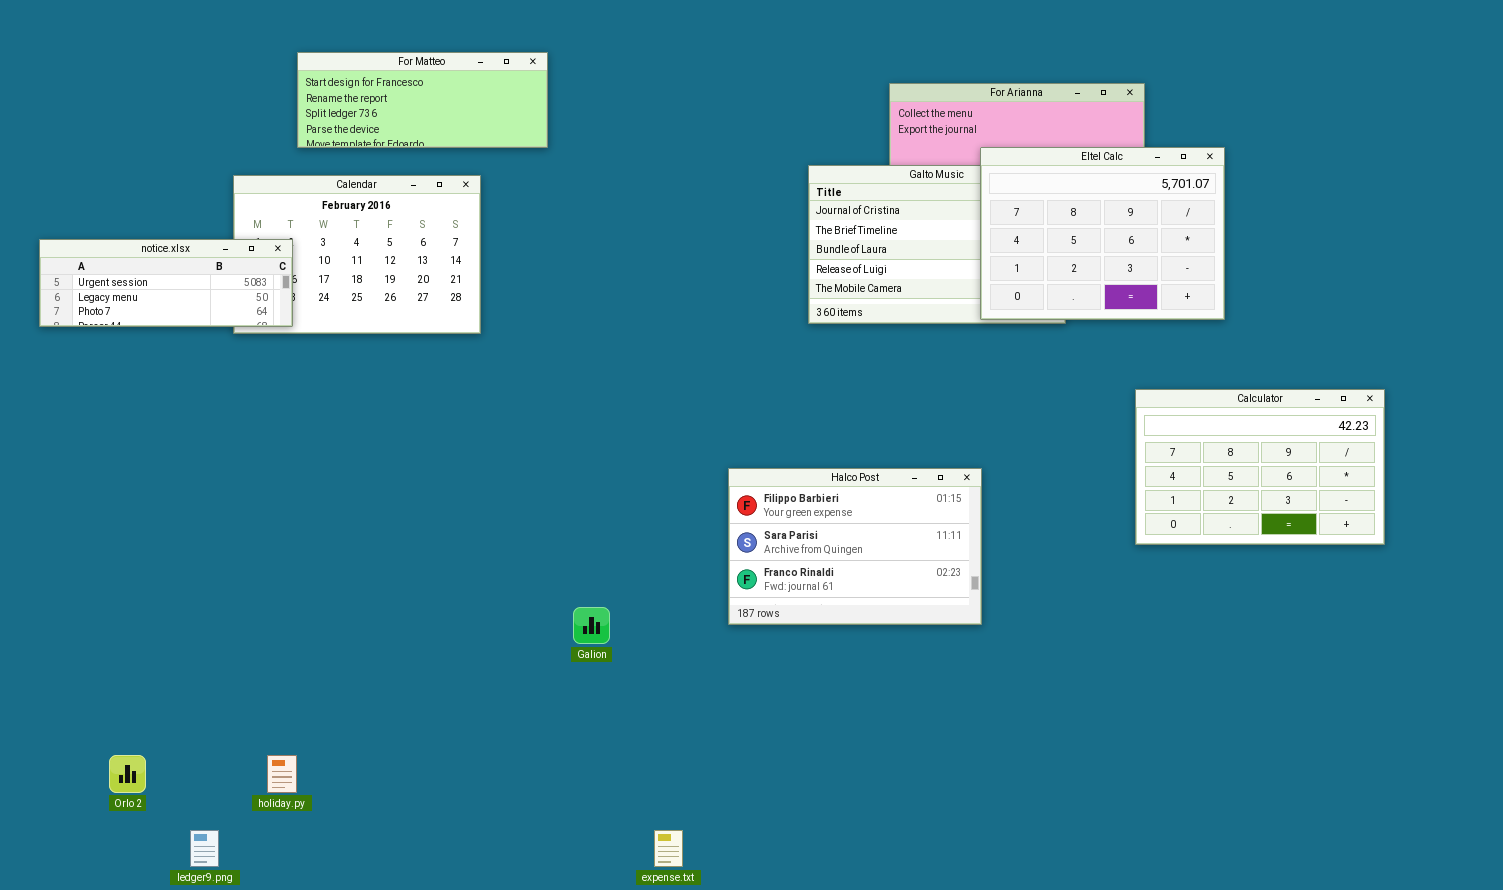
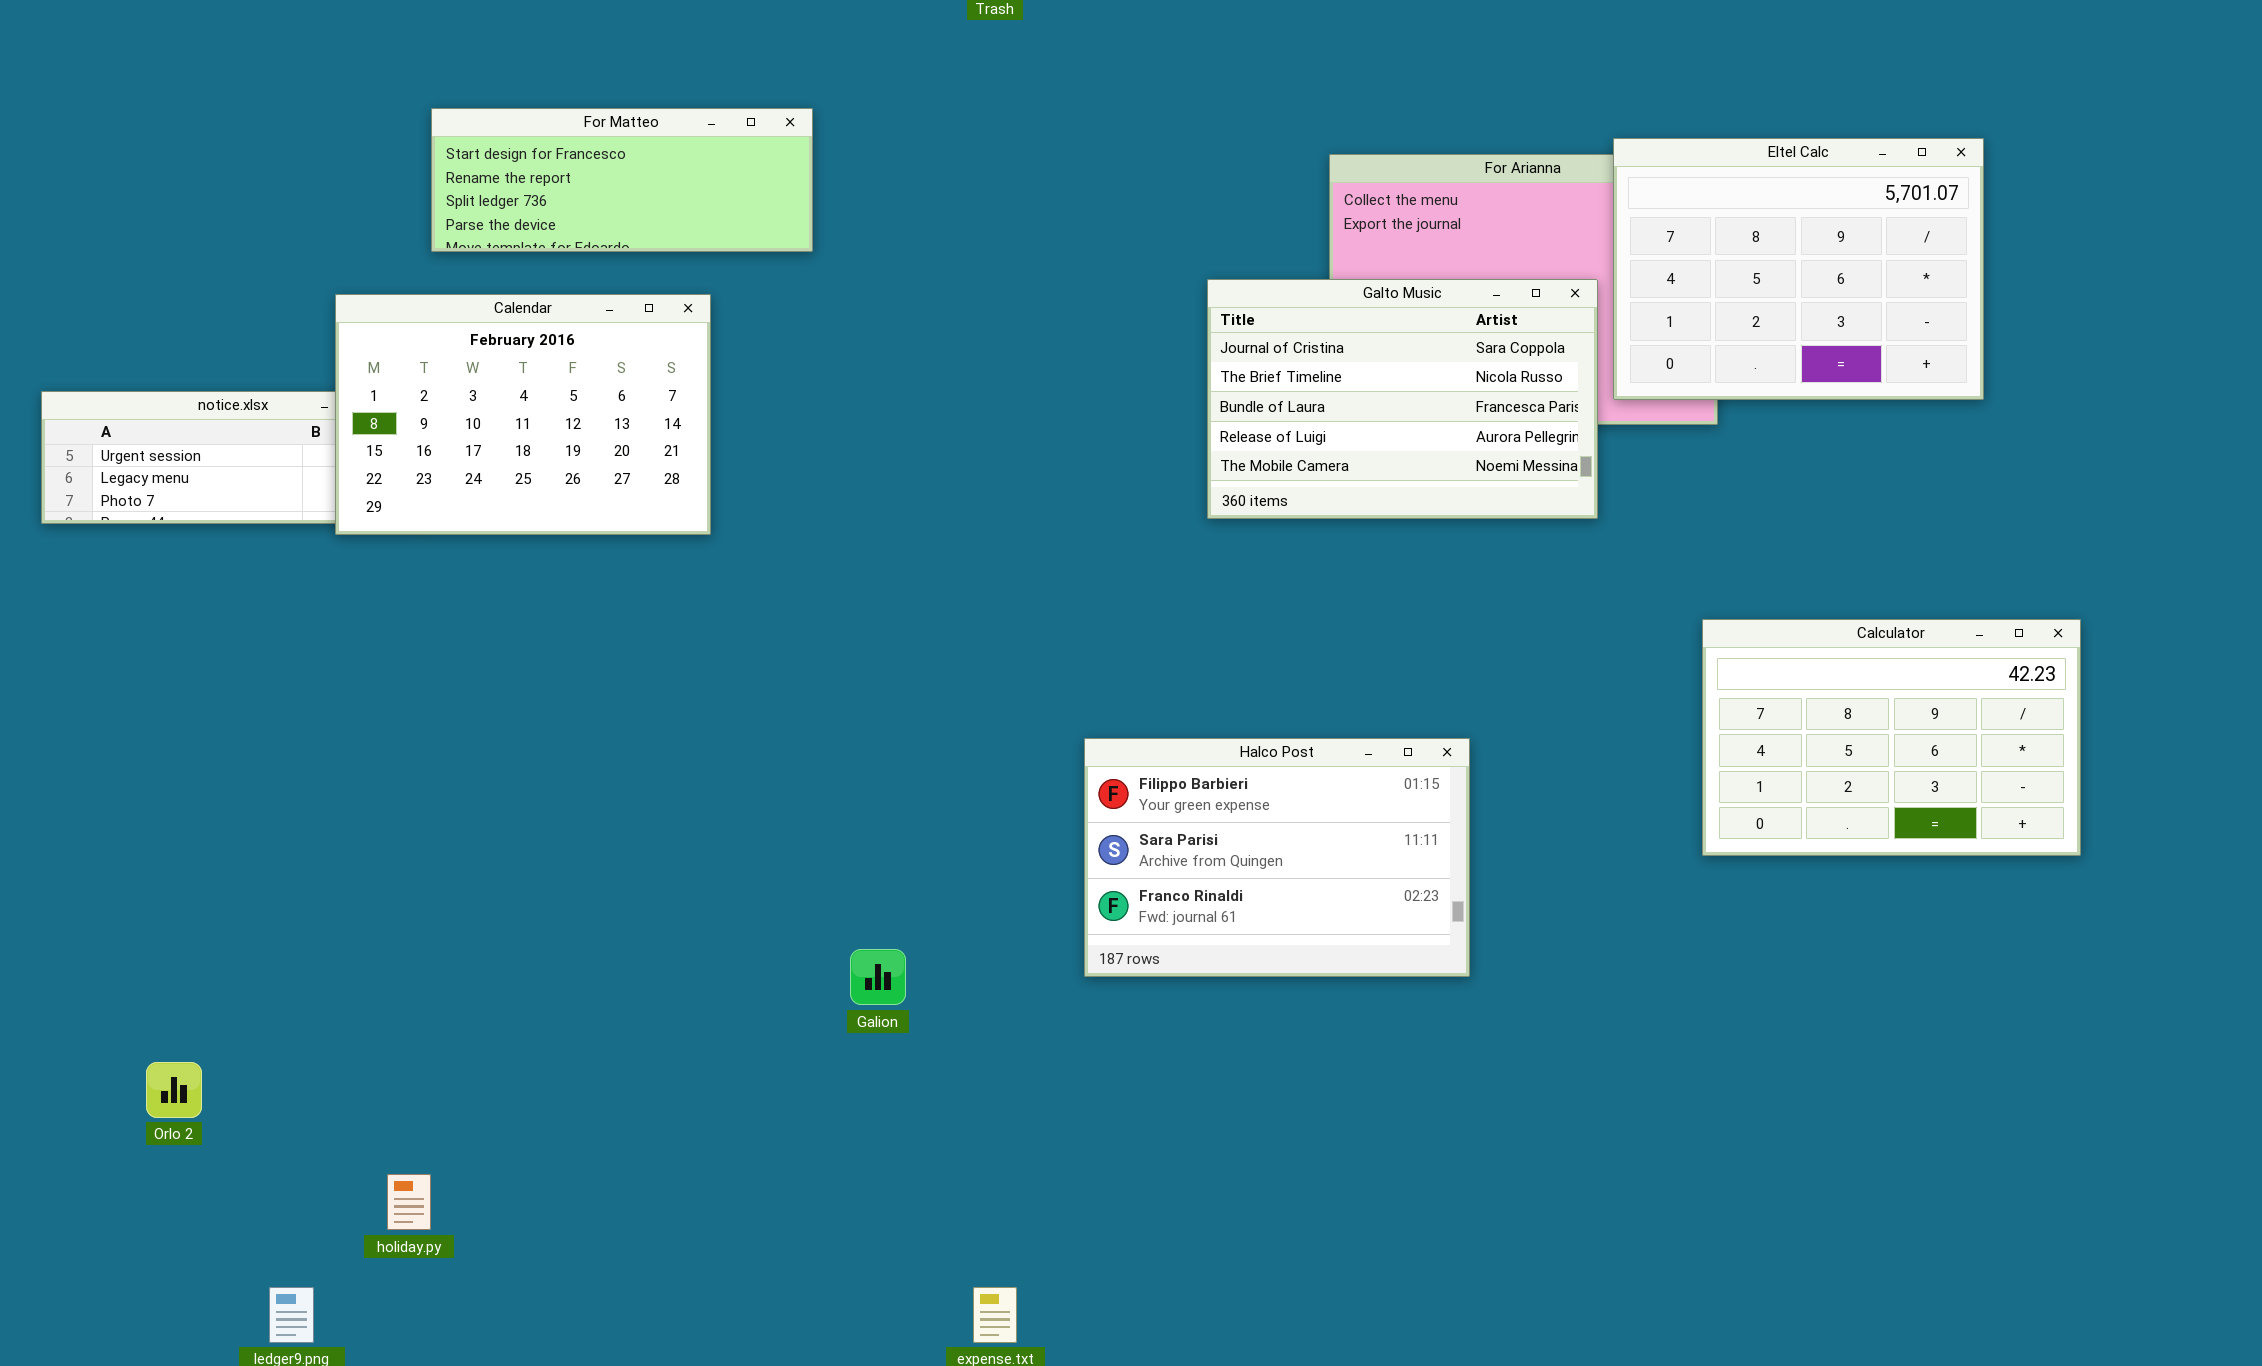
Eltel Calc: [980,147,1225,320] -> [1613,138,1984,400], moved
Calendar: [233,175,481,334] -> [335,294,711,535], raised
Orlo 2: [109,755,146,793] -> [146,1062,202,1118], moved

